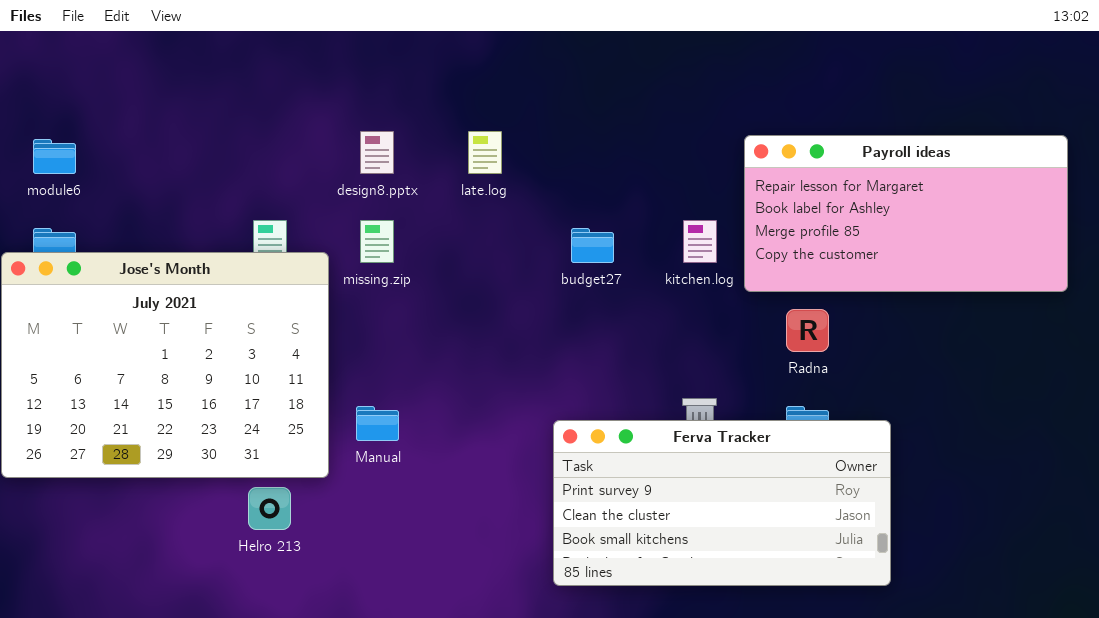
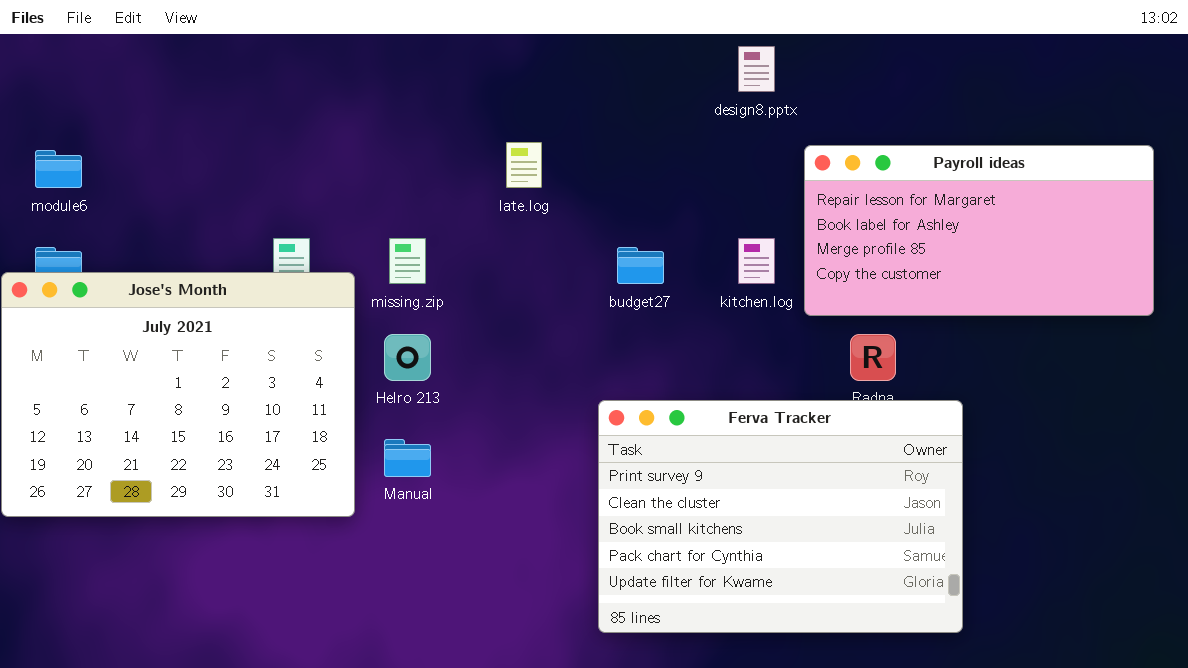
design8.pptx: [360,131,394,174] -> [738,46,775,92], moved
Ferva Tracker: [553,420,891,586] -> [598,400,963,633], resized
Helro 213: [248,487,291,530] -> [384,334,431,381], moved

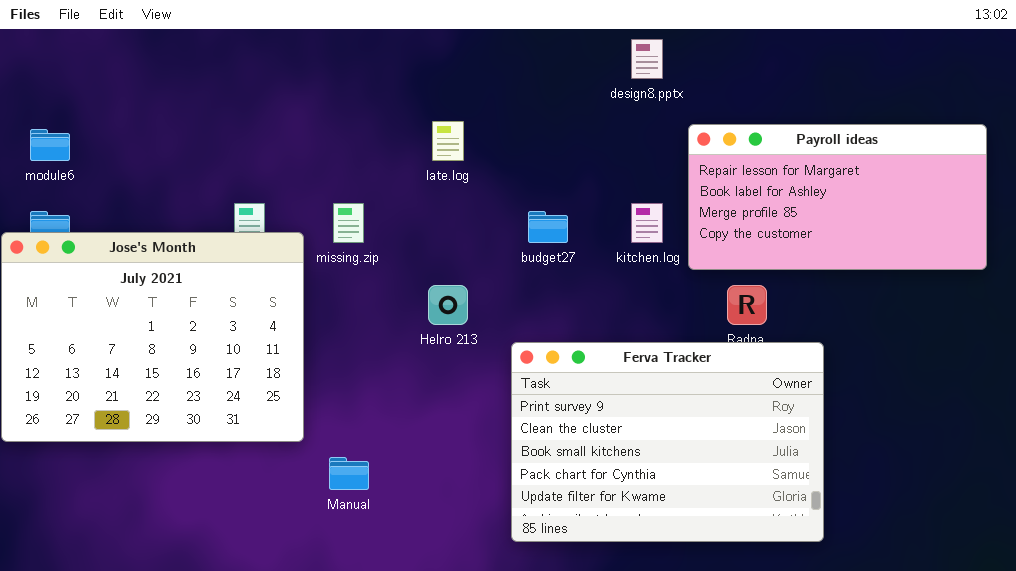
Helro 213: [384,334,431,381] -> [428,285,468,325], moved
Manual: [384,439,431,477] -> [329,457,369,490], moved

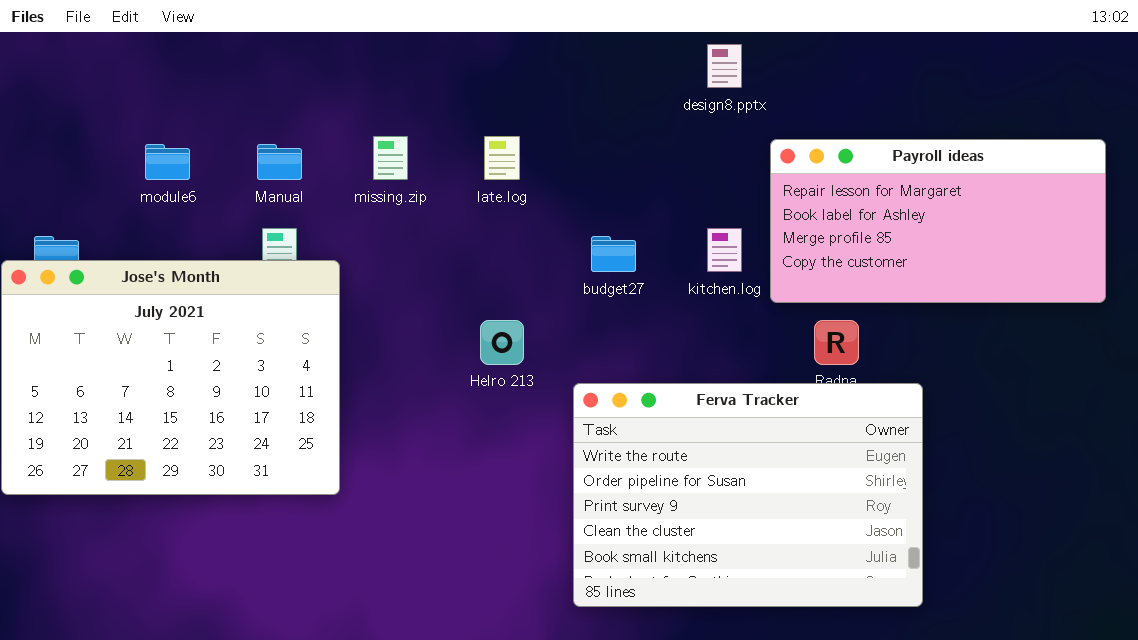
module6: [30,129,70,161] -> [145,144,190,180], moved
missing.zip: [333,203,364,243] -> [373,136,408,180], moved
Ferva Tracker: [511,342,824,542] -> [573,383,923,607], scrolled up 2 rows
Manual: [329,457,369,490] -> [257,144,302,180], moved

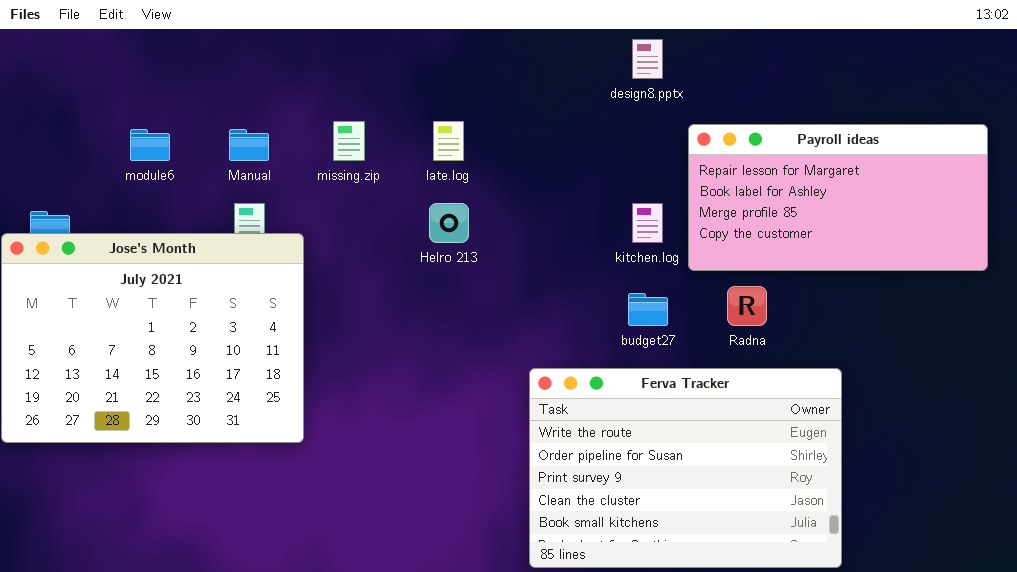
budget27: [591,236,636,272] -> [628,293,668,326], moved
Helro 213: [480,320,524,365] -> [429,203,469,243], moved
Ferva Tracker: [573,383,923,607] -> [529,368,842,568], moved

